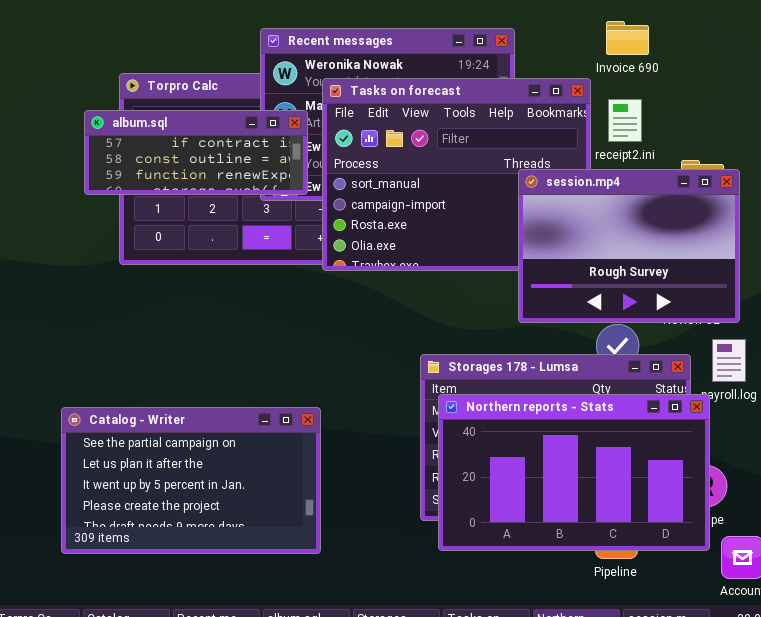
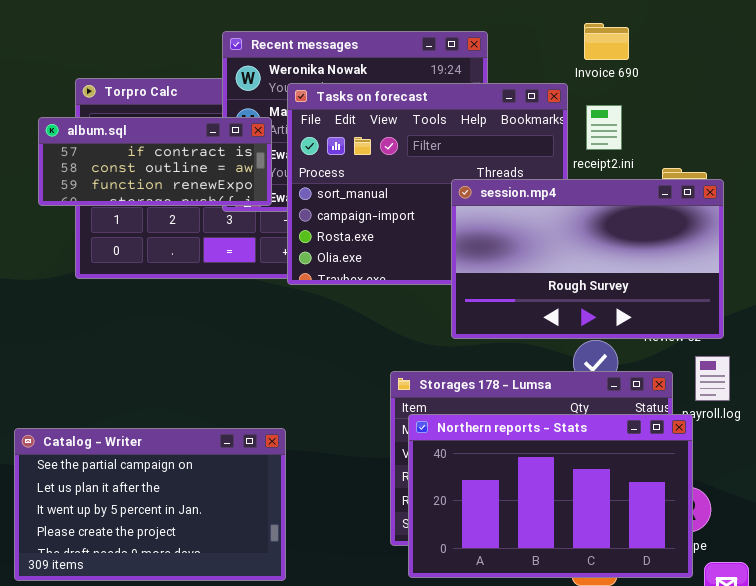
session.mp4: [518,169,740,323] -> [451,179,724,339], resized

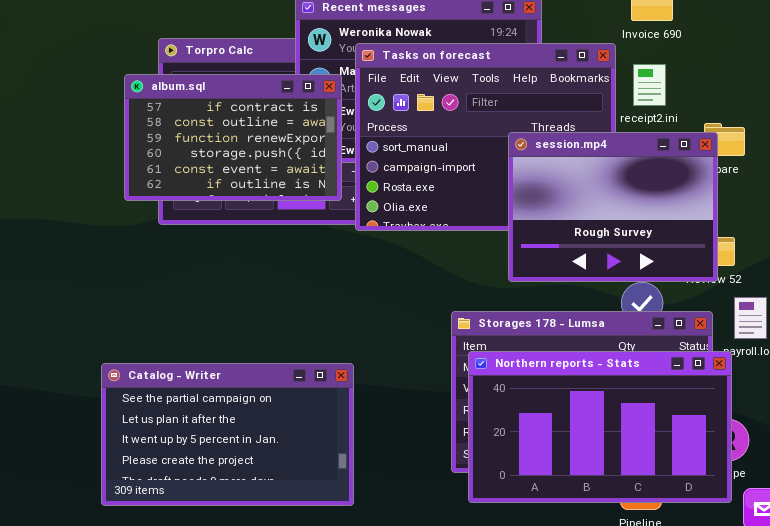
album.sql: [38,117,272,206] -> [124,74,342,201], resized
session.mp4: [451,179,724,339] -> [508,132,718,282], resized

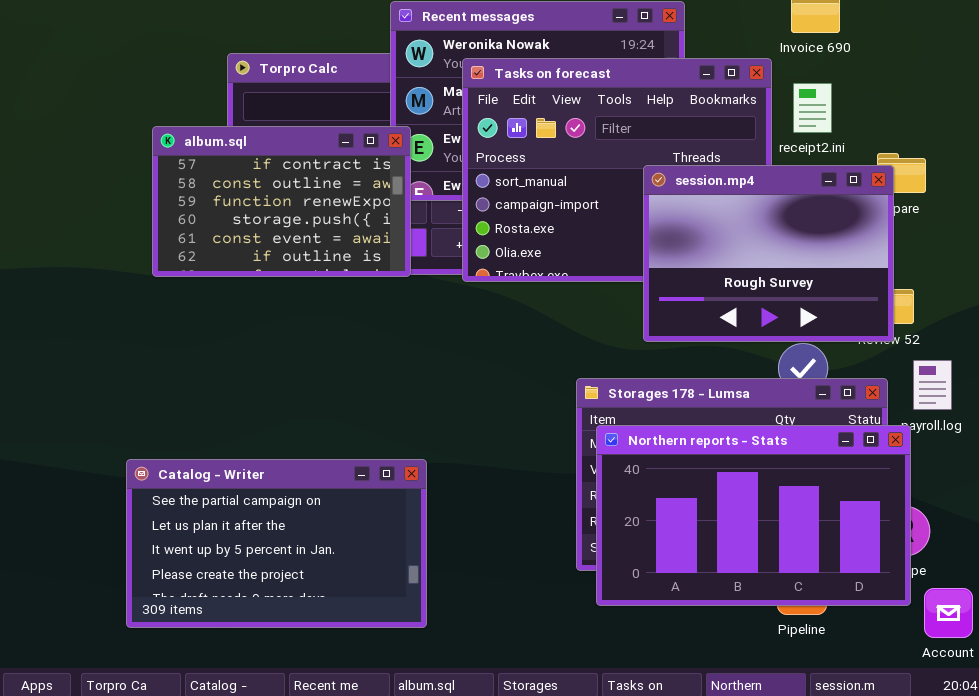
album.sql: [124,74,342,201] -> [152,126,411,277], moved
Catalog - Writer: [101,363,354,506] -> [126,459,427,628], moved

